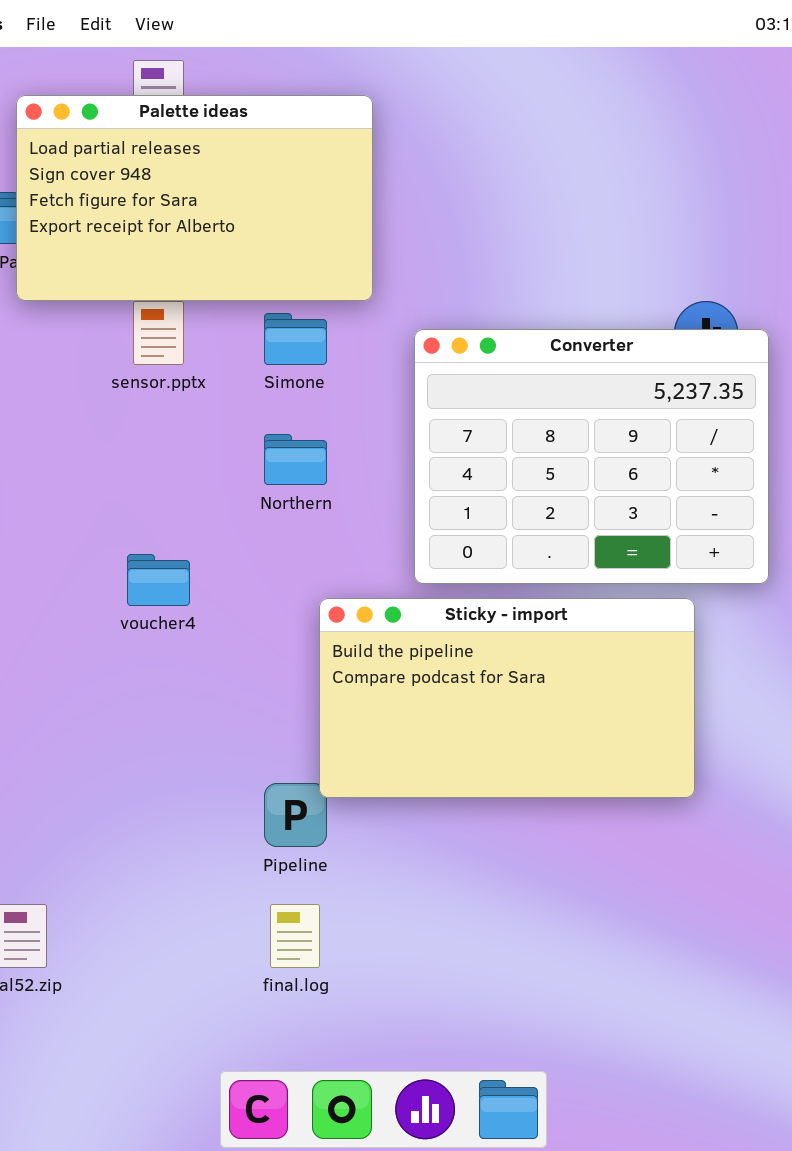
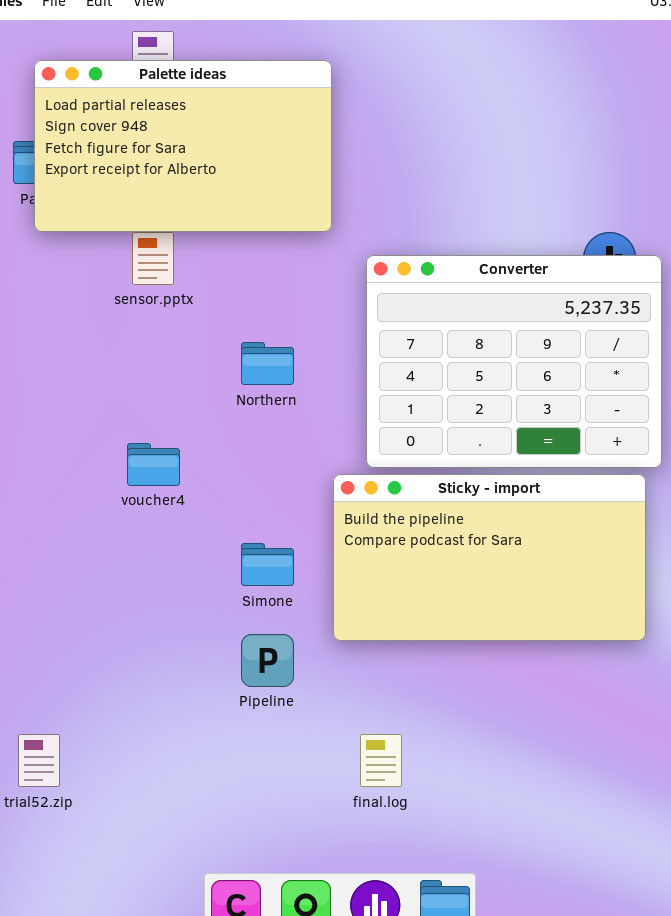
Simone: [264,313,327,365] -> [241,543,294,586], moved
Sticky - import: [319,598,695,798] -> [333,474,646,641], moved
final.log: [270,904,320,968] -> [360,734,402,787], moved

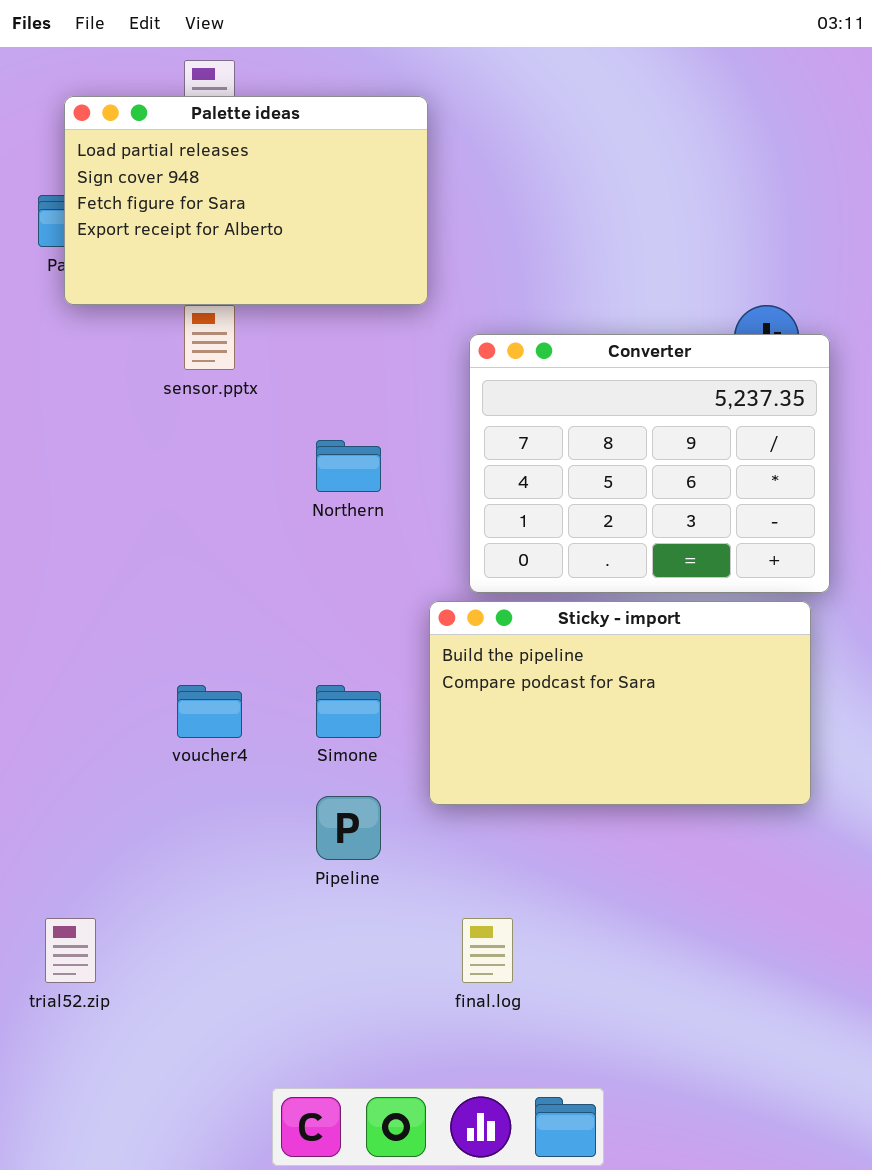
voucher4: [127,443,180,486] -> [177,685,242,738], moved

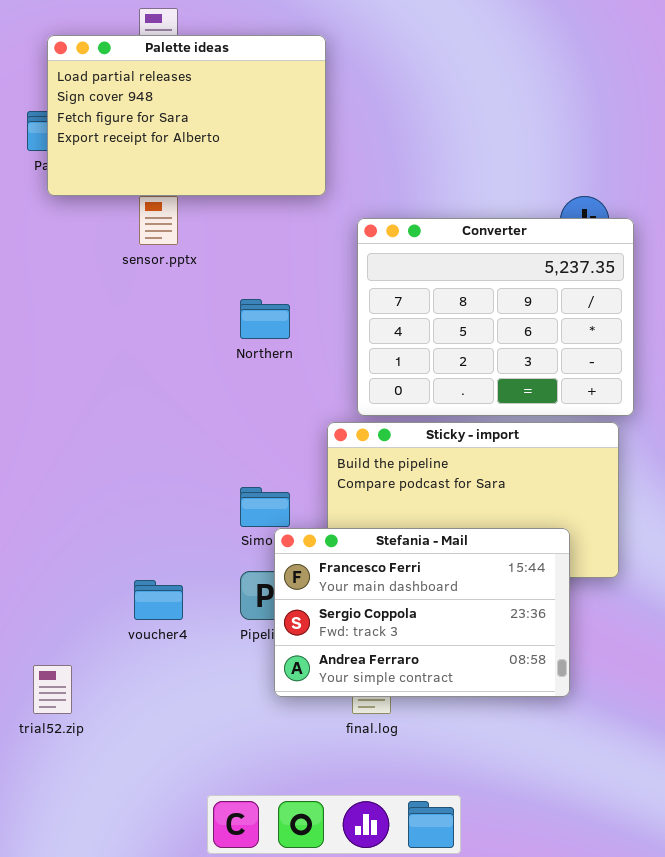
voucher4: [177,685,242,738] -> [134,580,183,620], moved
Stefania - Mail: none -> [274,528,570,697], opened

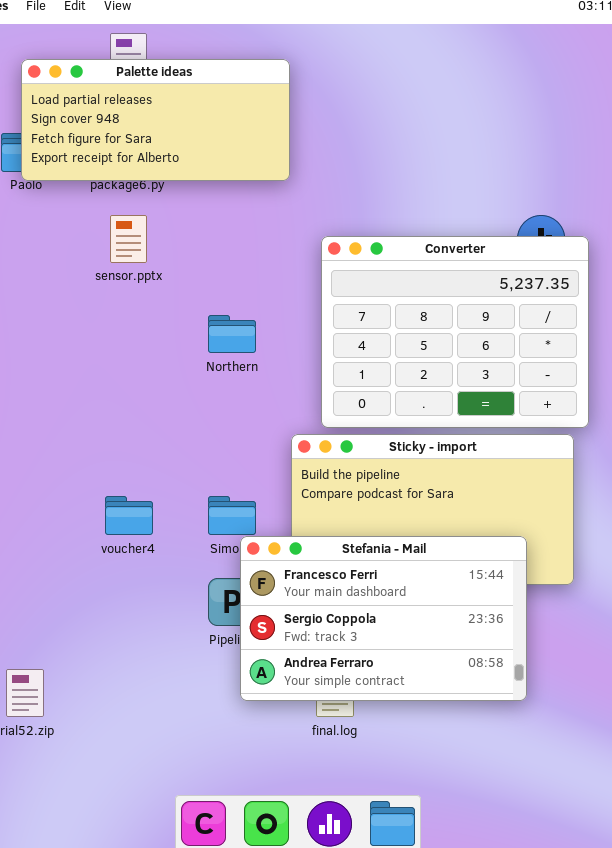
Palette ideas: [47,35,326,196] -> [21,59,290,181], resized
voucher4: [134,580,183,620] -> [105,496,153,535], moved

